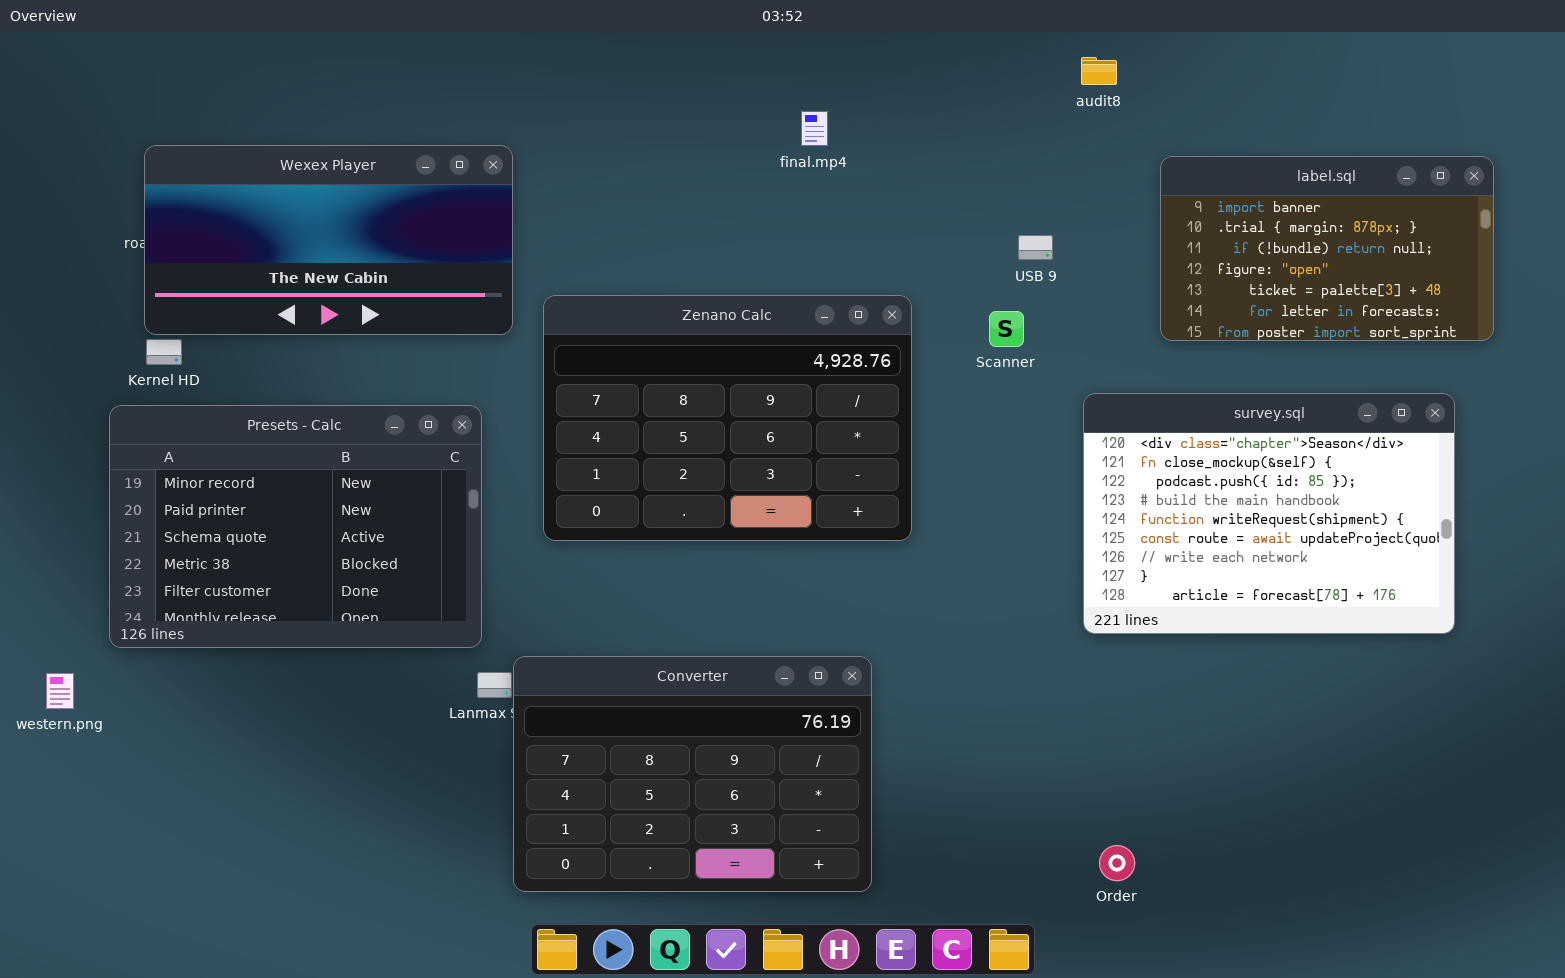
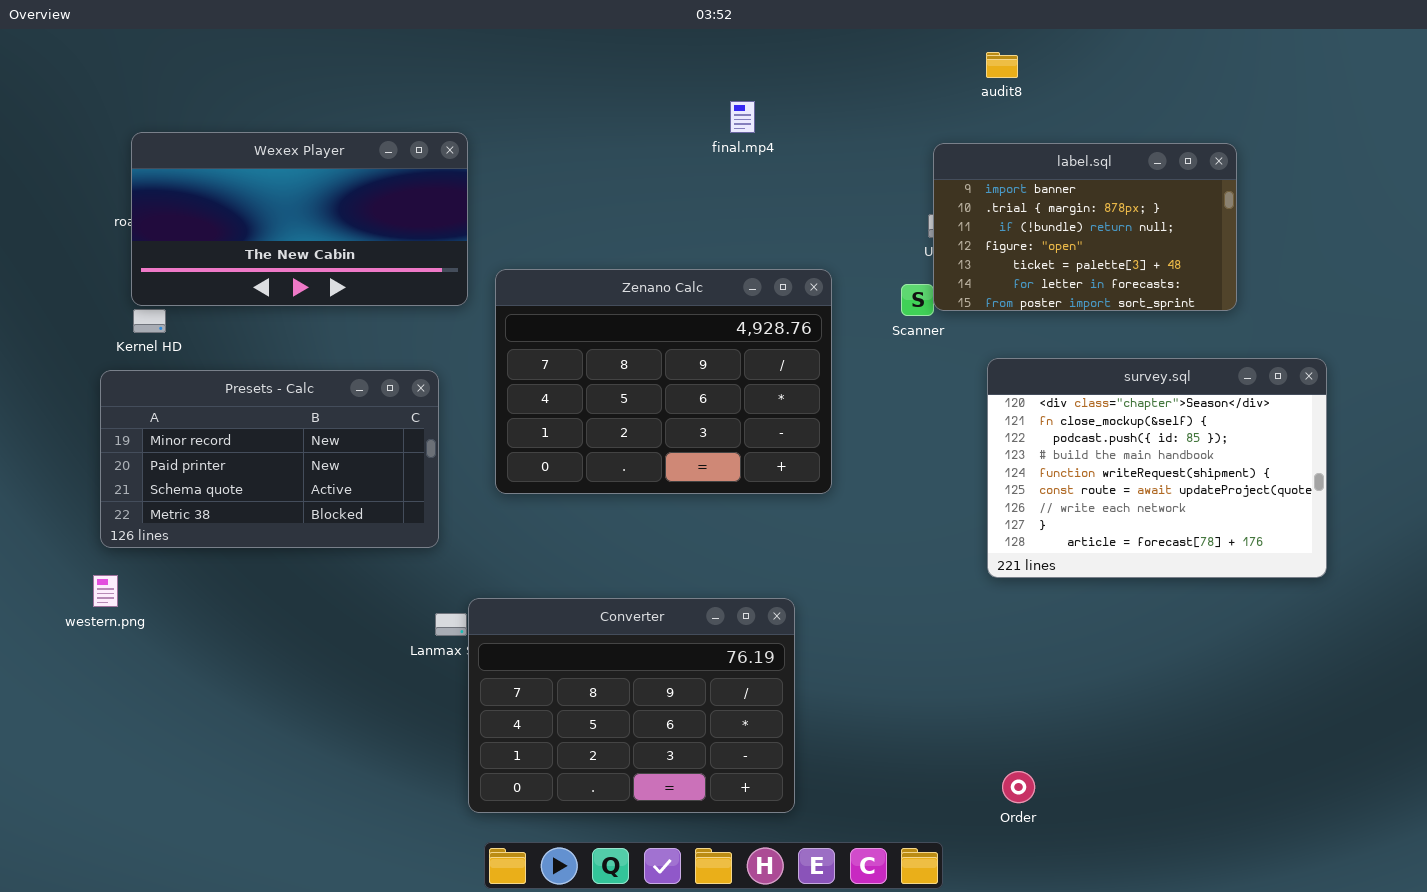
label.sql: [1160,156,1494,341] -> [933,143,1237,311], moved
Presets - Calc: [109,405,482,648] -> [100,370,439,548], resized
western.png: [46,673,74,709] -> [93,575,118,607], moved

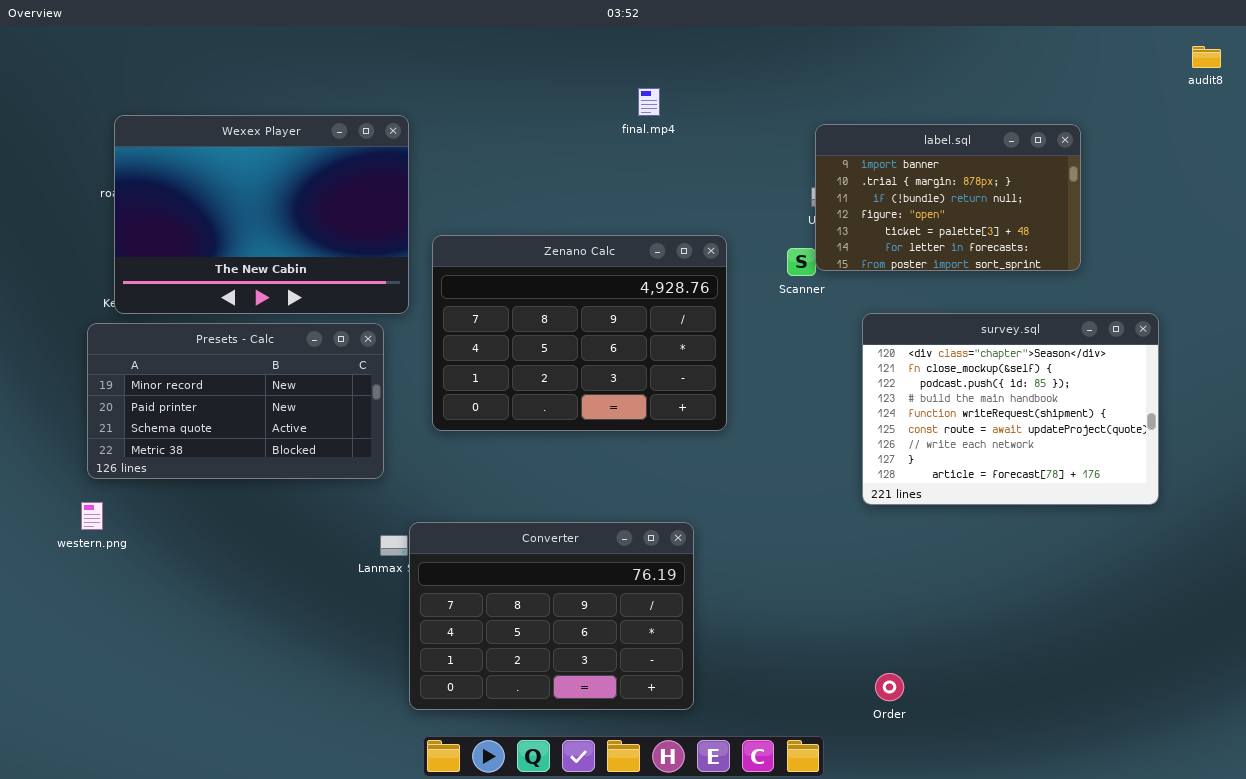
audit8: [986,52,1018,78] -> [1192,46,1221,68], moved
Wexex Player: [131,132,468,306] -> [114,115,409,314], resized

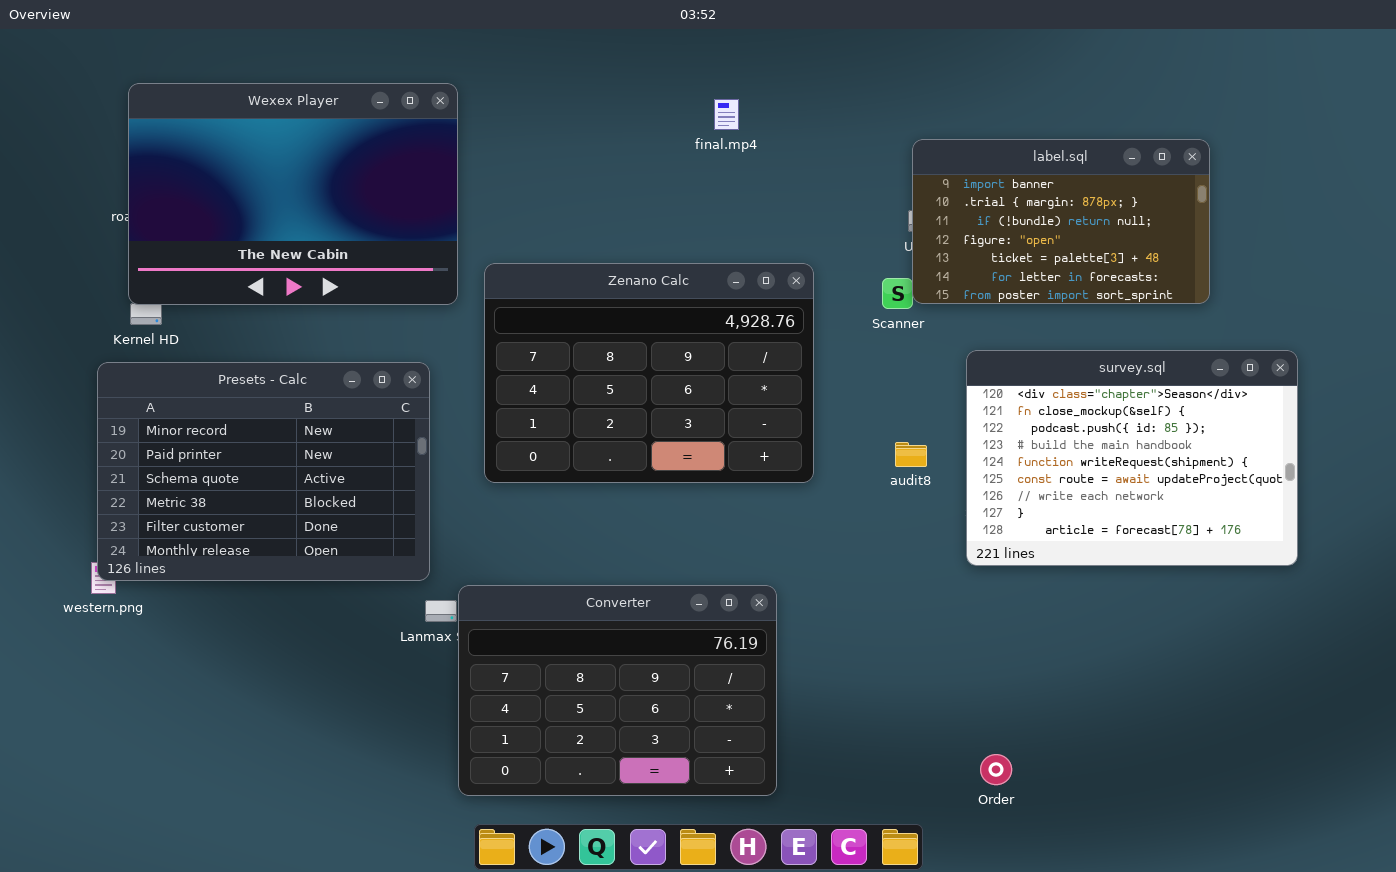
audit8: [1192,46,1221,68] -> [895,442,927,467], moved
Wexex Player: [114,115,409,314] -> [128,83,458,305], moved
Presets - Calc: [87,323,384,479] -> [97,362,430,581], resized

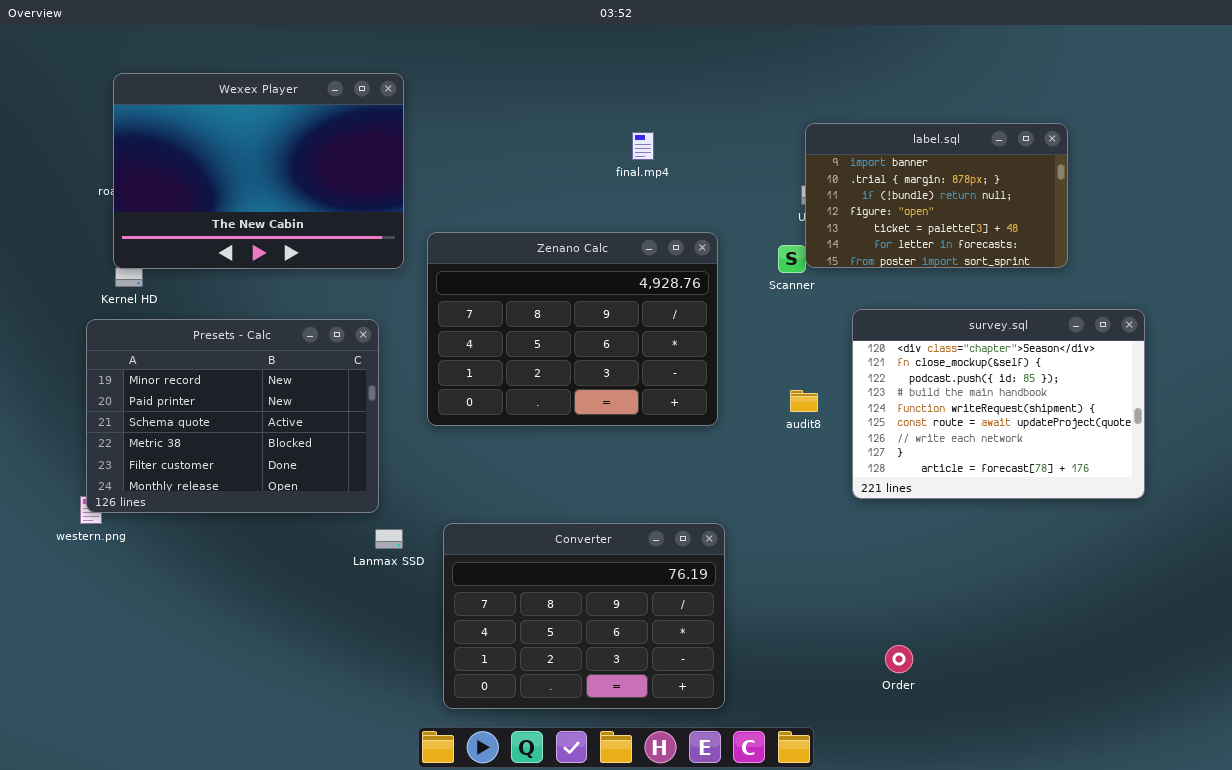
final.mp4: [714,99,739,130] -> [632,132,654,160], moved
Converter: [458,585,777,796] -> [443,523,725,709], moved
Order: [980,754,1012,785] -> [885,645,913,673], moved

